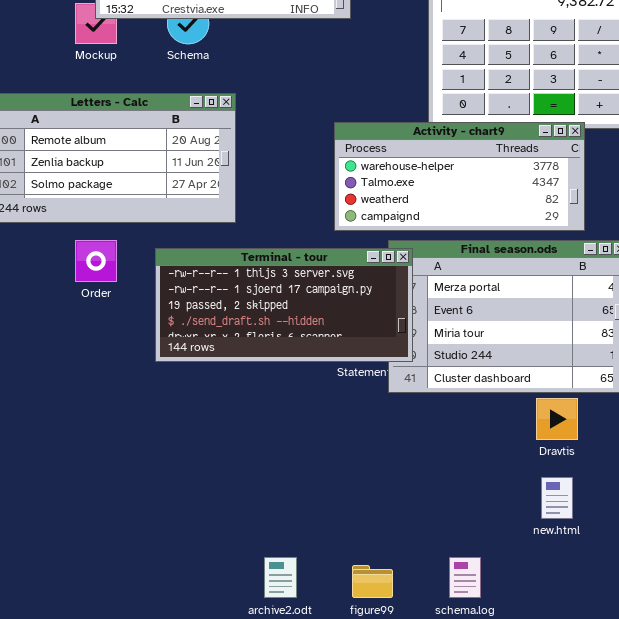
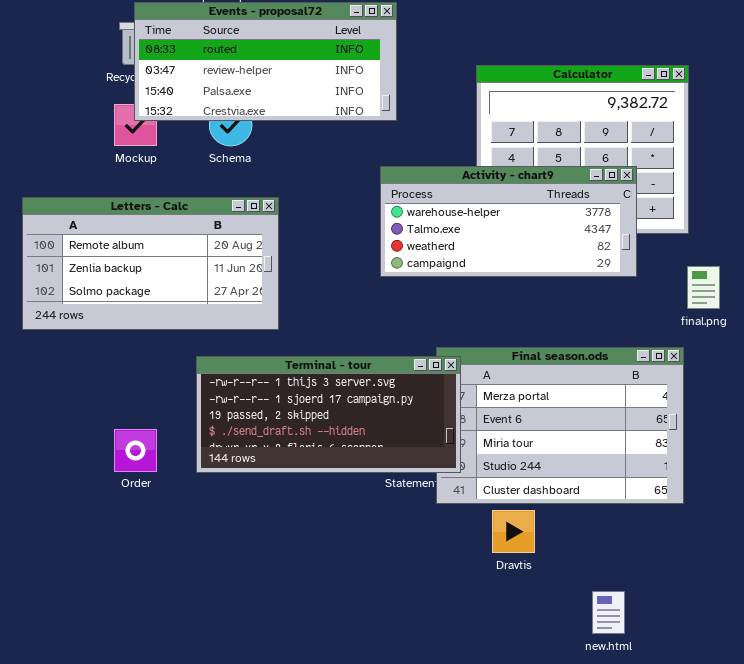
Activity - chart9: [334,122,585,231] -> [380,166,637,277], moved
Order: [75,240,117,282] -> [114,429,157,472], moved
Dravtis: [536,398,578,440] -> [492,510,535,553], moved

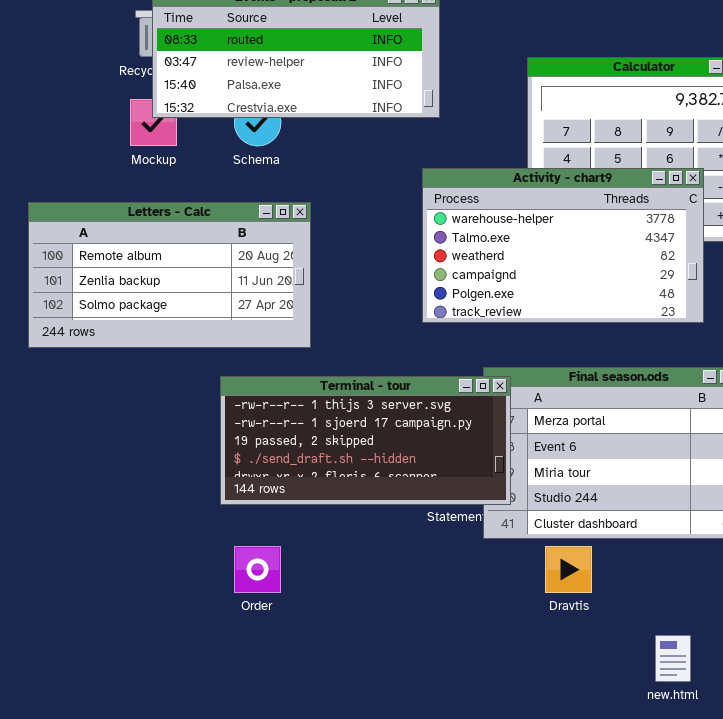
Activity - chart9: [380,166,637,277] -> [422,168,704,323], resized
Order: [114,429,157,472] -> [234,546,281,593], moved

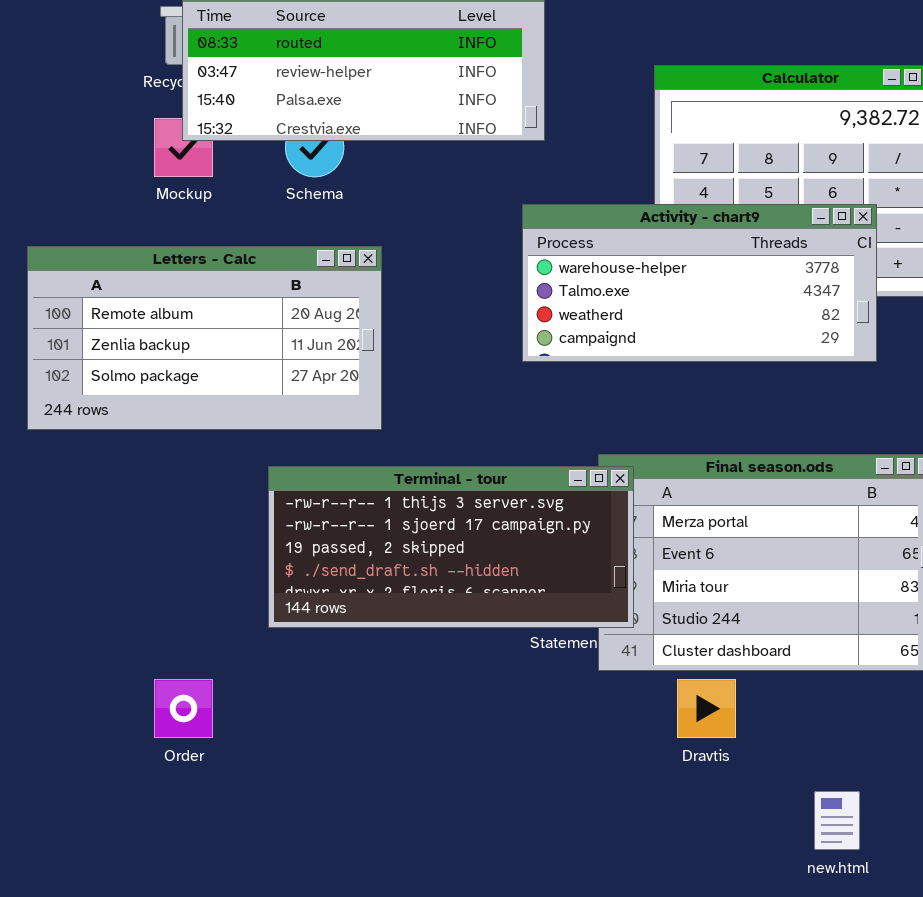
Activity - chart9: [422,168,704,323] -> [522,204,877,362], resized
Order: [234,546,281,593] -> [154,679,213,738], moved

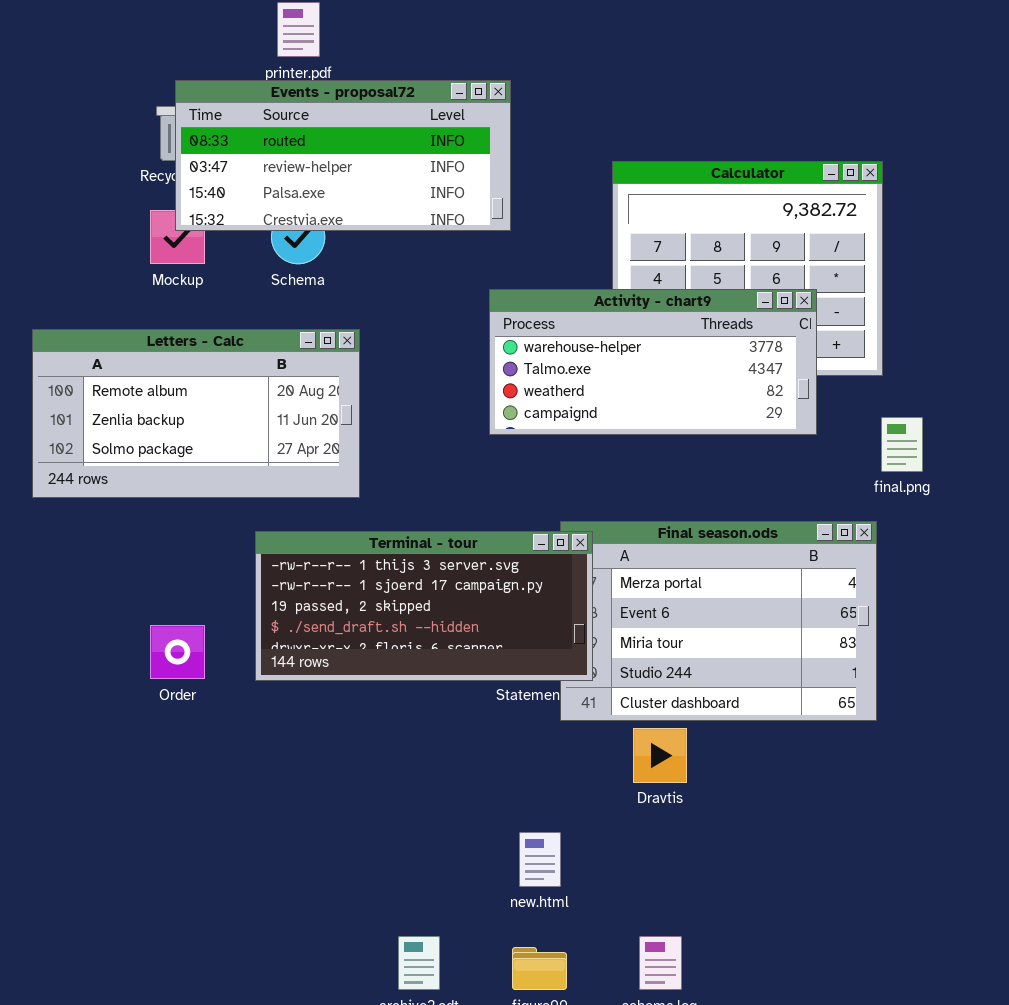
Order: [154,679,213,738] -> [150,625,205,679], moved
new.html: [814,791,860,850] -> [519,832,561,887], moved

